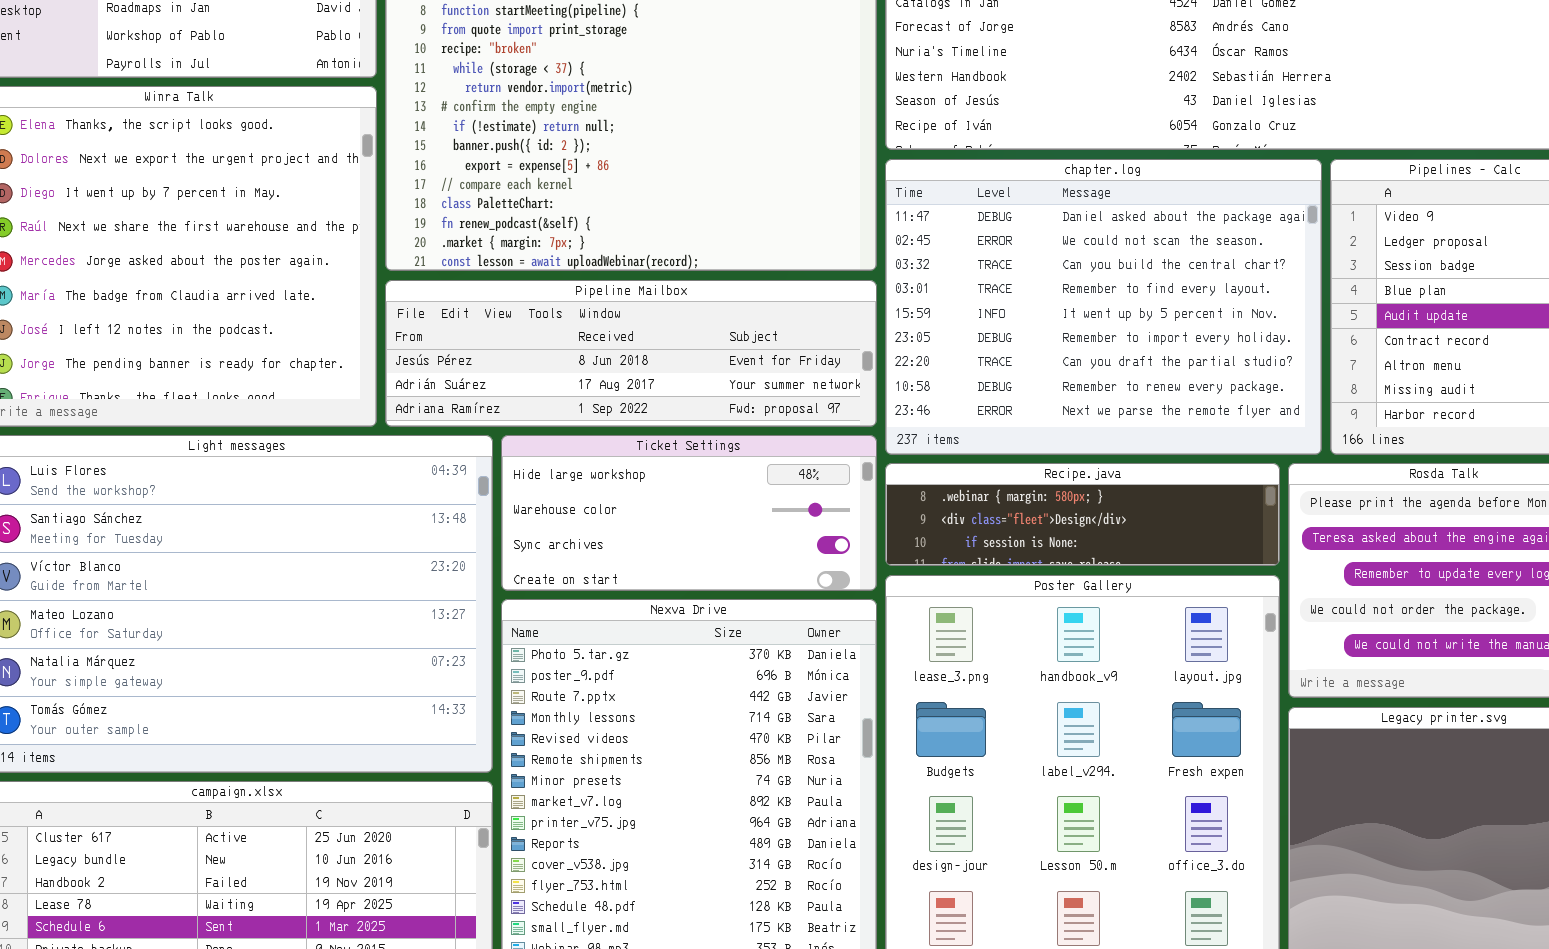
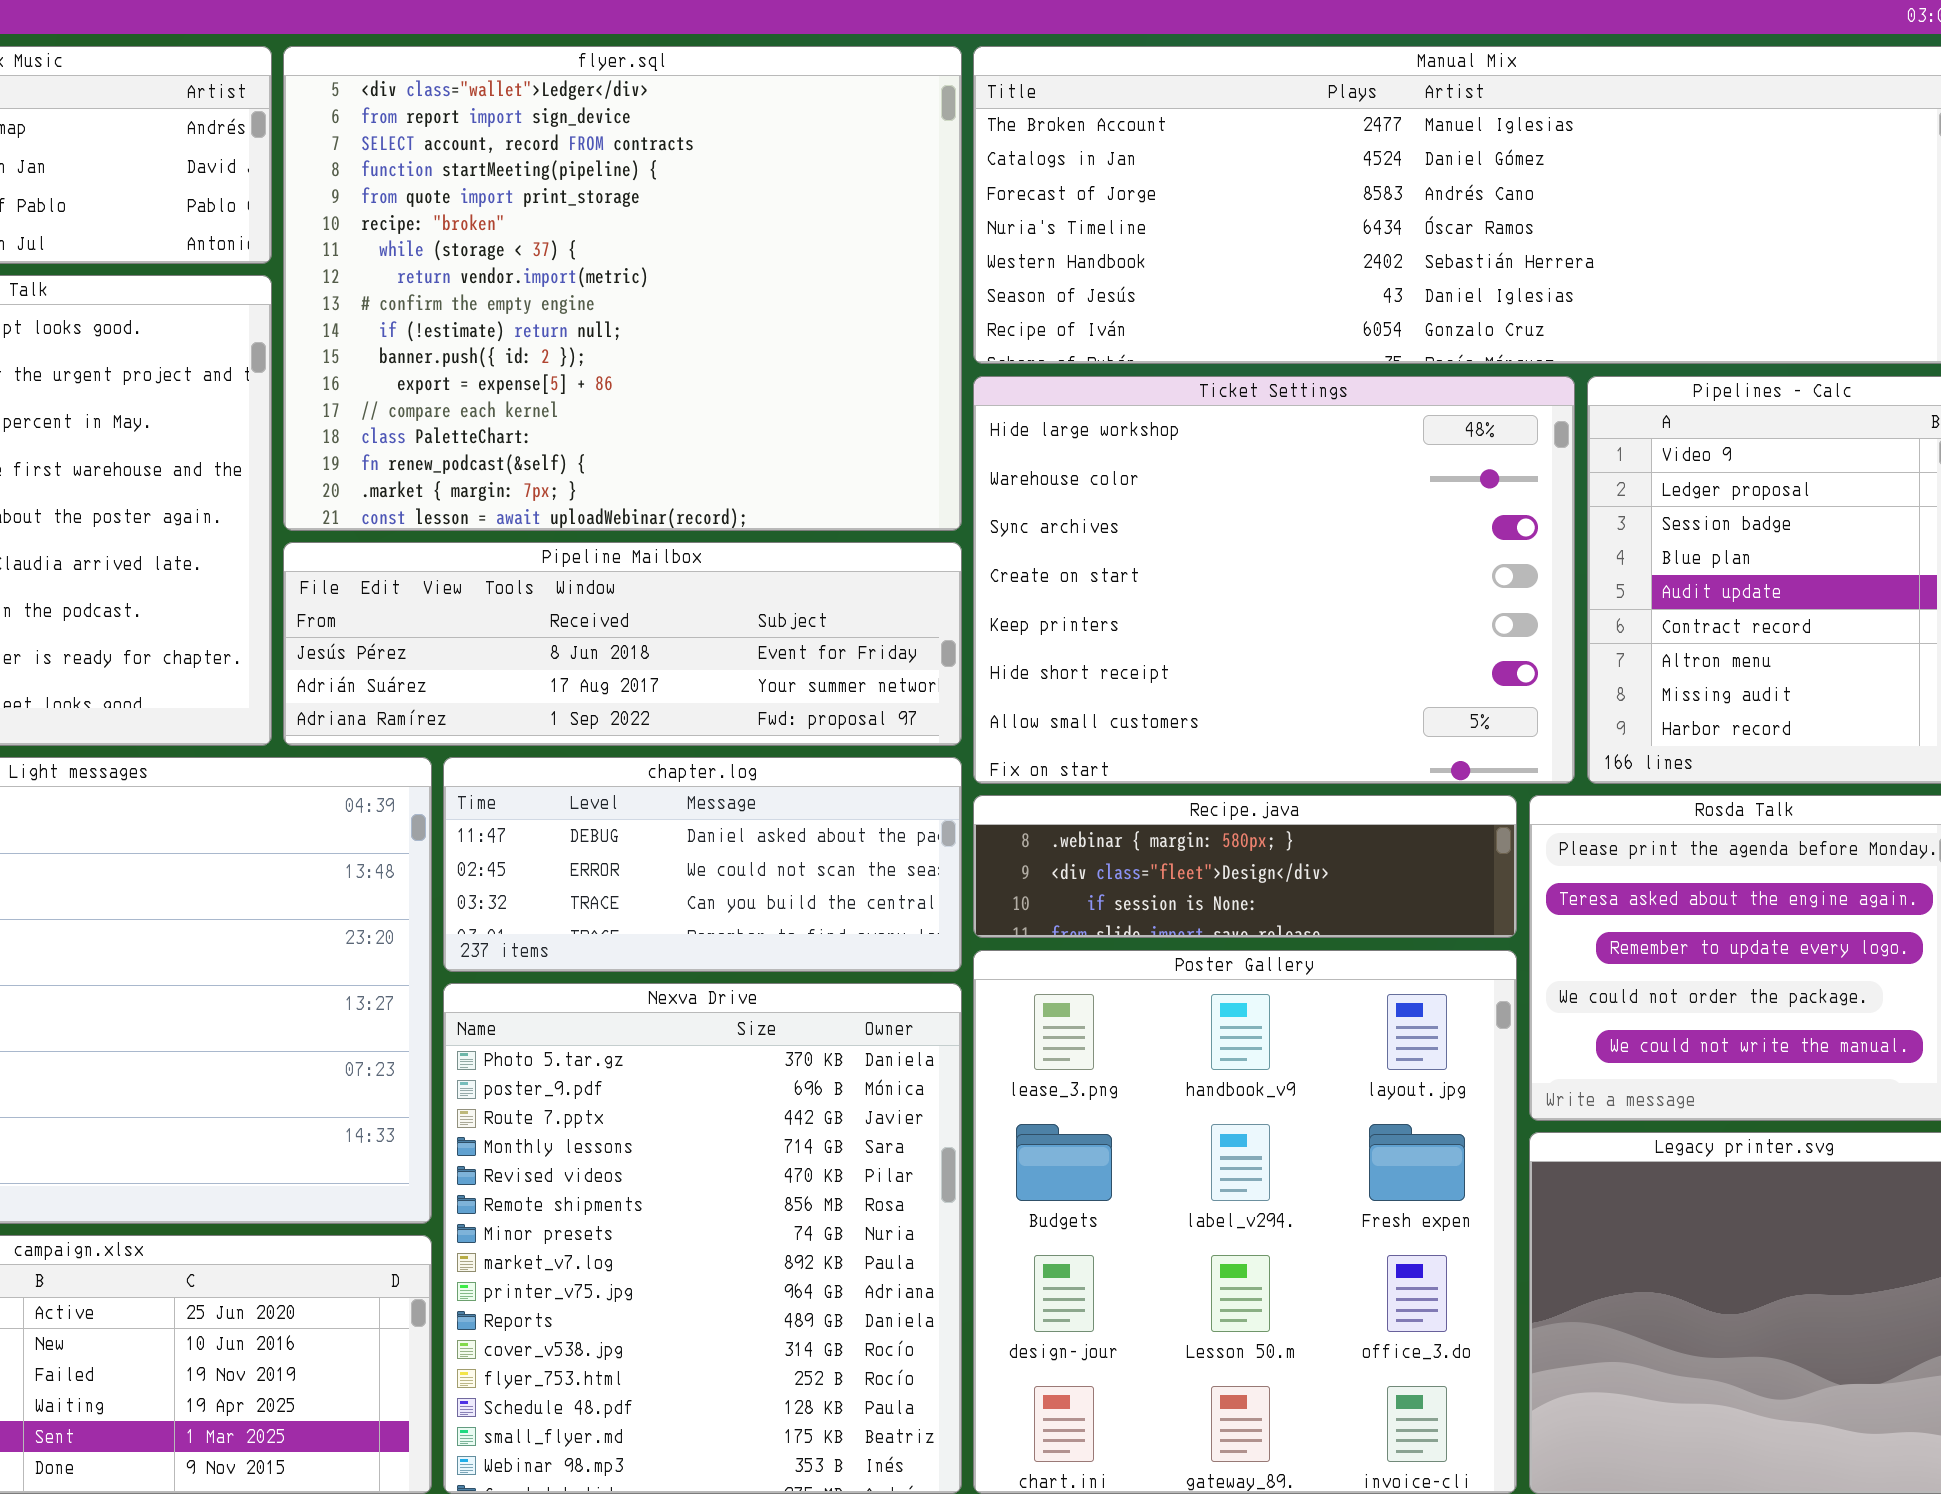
chapter.log: [885,159,1322,455] -> [443,757,962,972], moved, resized
Ticket Settings: [501,435,877,591] -> [973,376,1575,784], moved, resized

